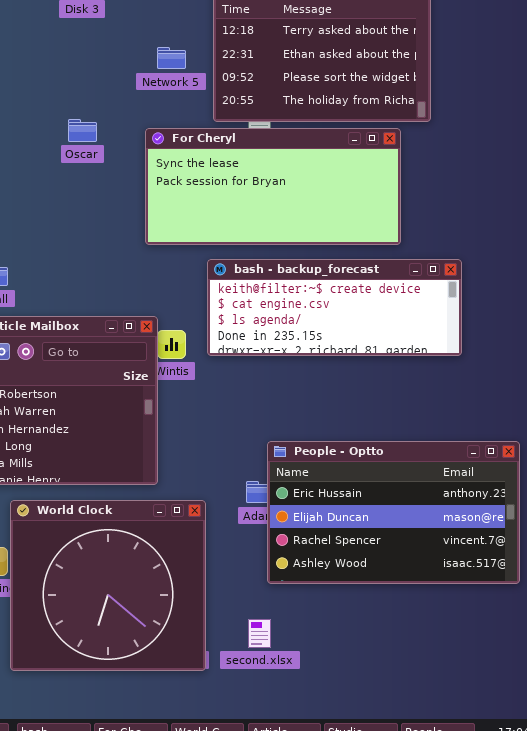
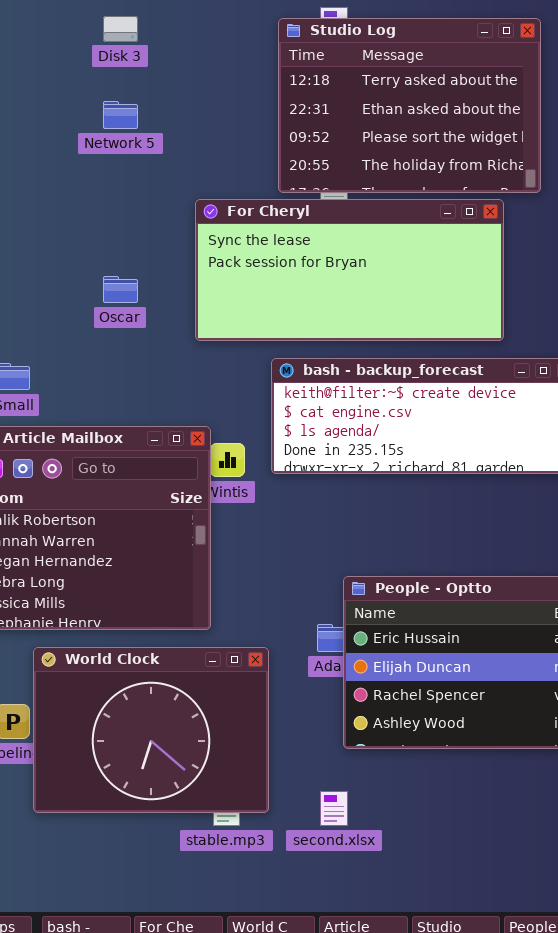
Network 5: [157,47,186,69] -> [103,101,138,129], moved
Oscar: [68,119,97,142] -> [103,276,138,303], moved
World Clock: [10,500,206,671] -> [33,647,269,813], resized

